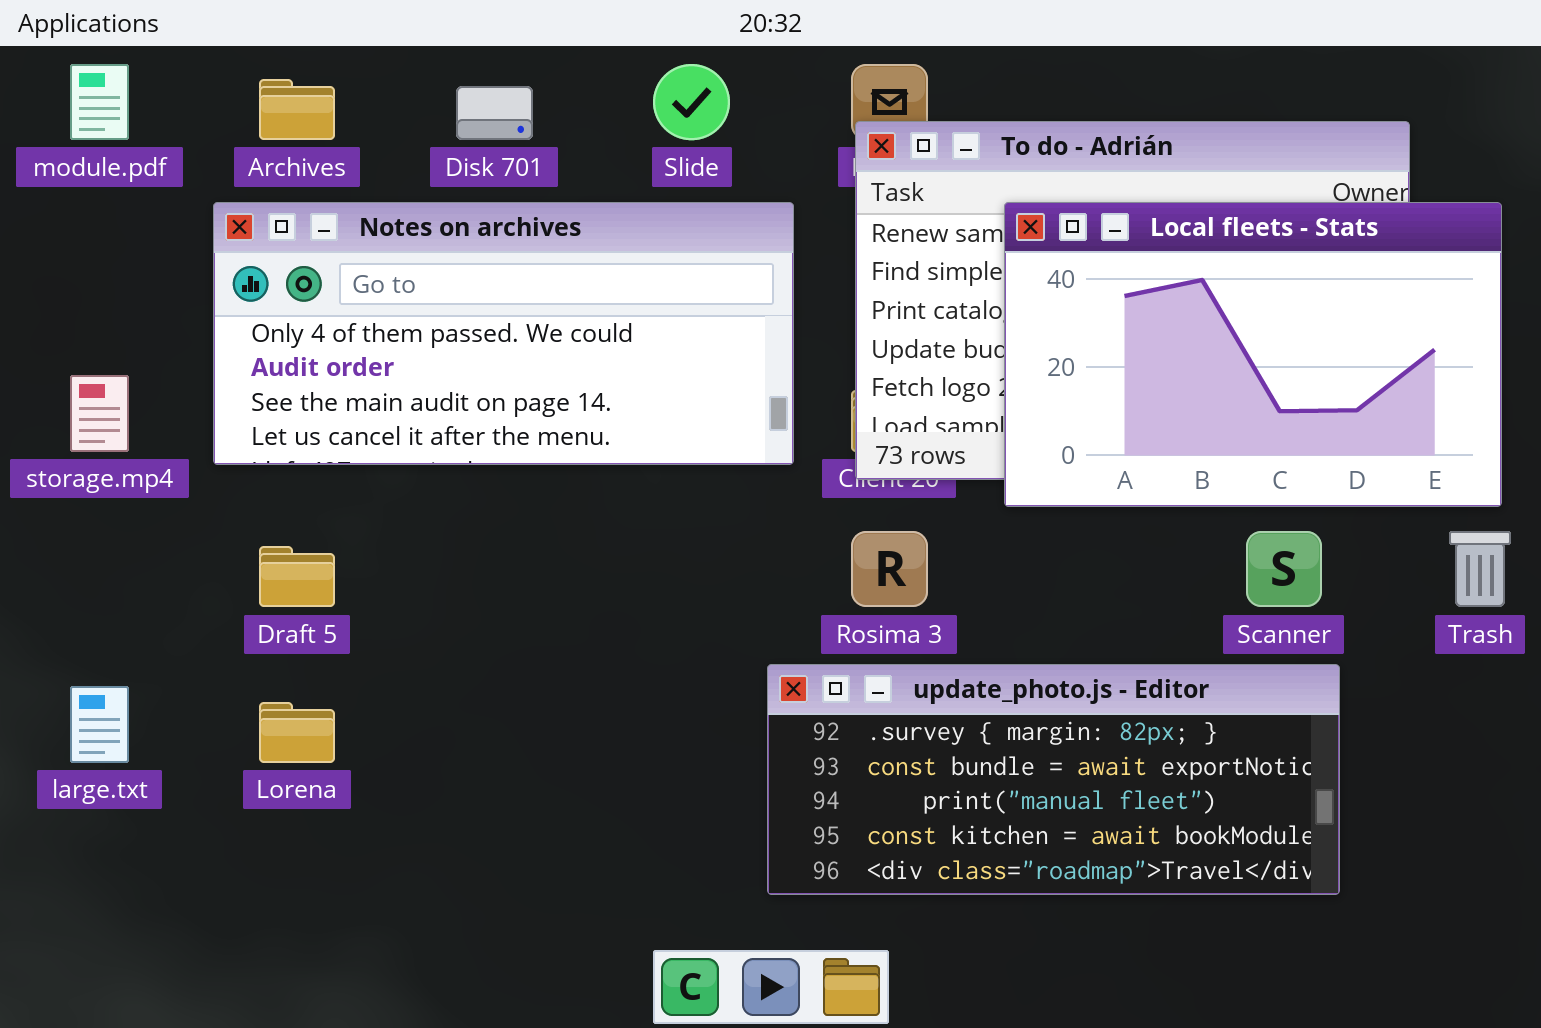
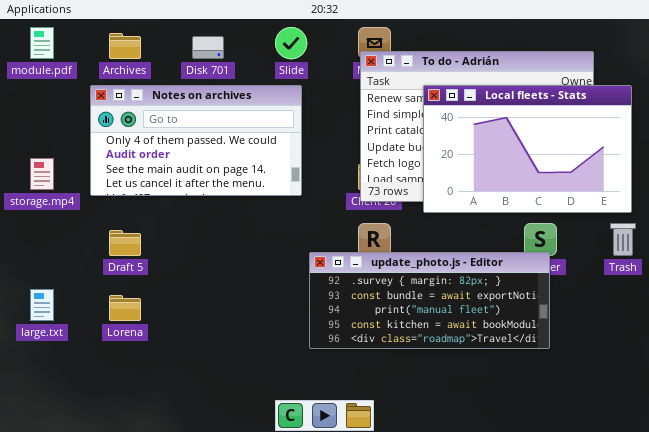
Notes on archives: [213,202,794,465] -> [90,85,302,196], resized
update_photo.js - Editor: [767,664,1340,895] -> [309,252,550,349], moved

